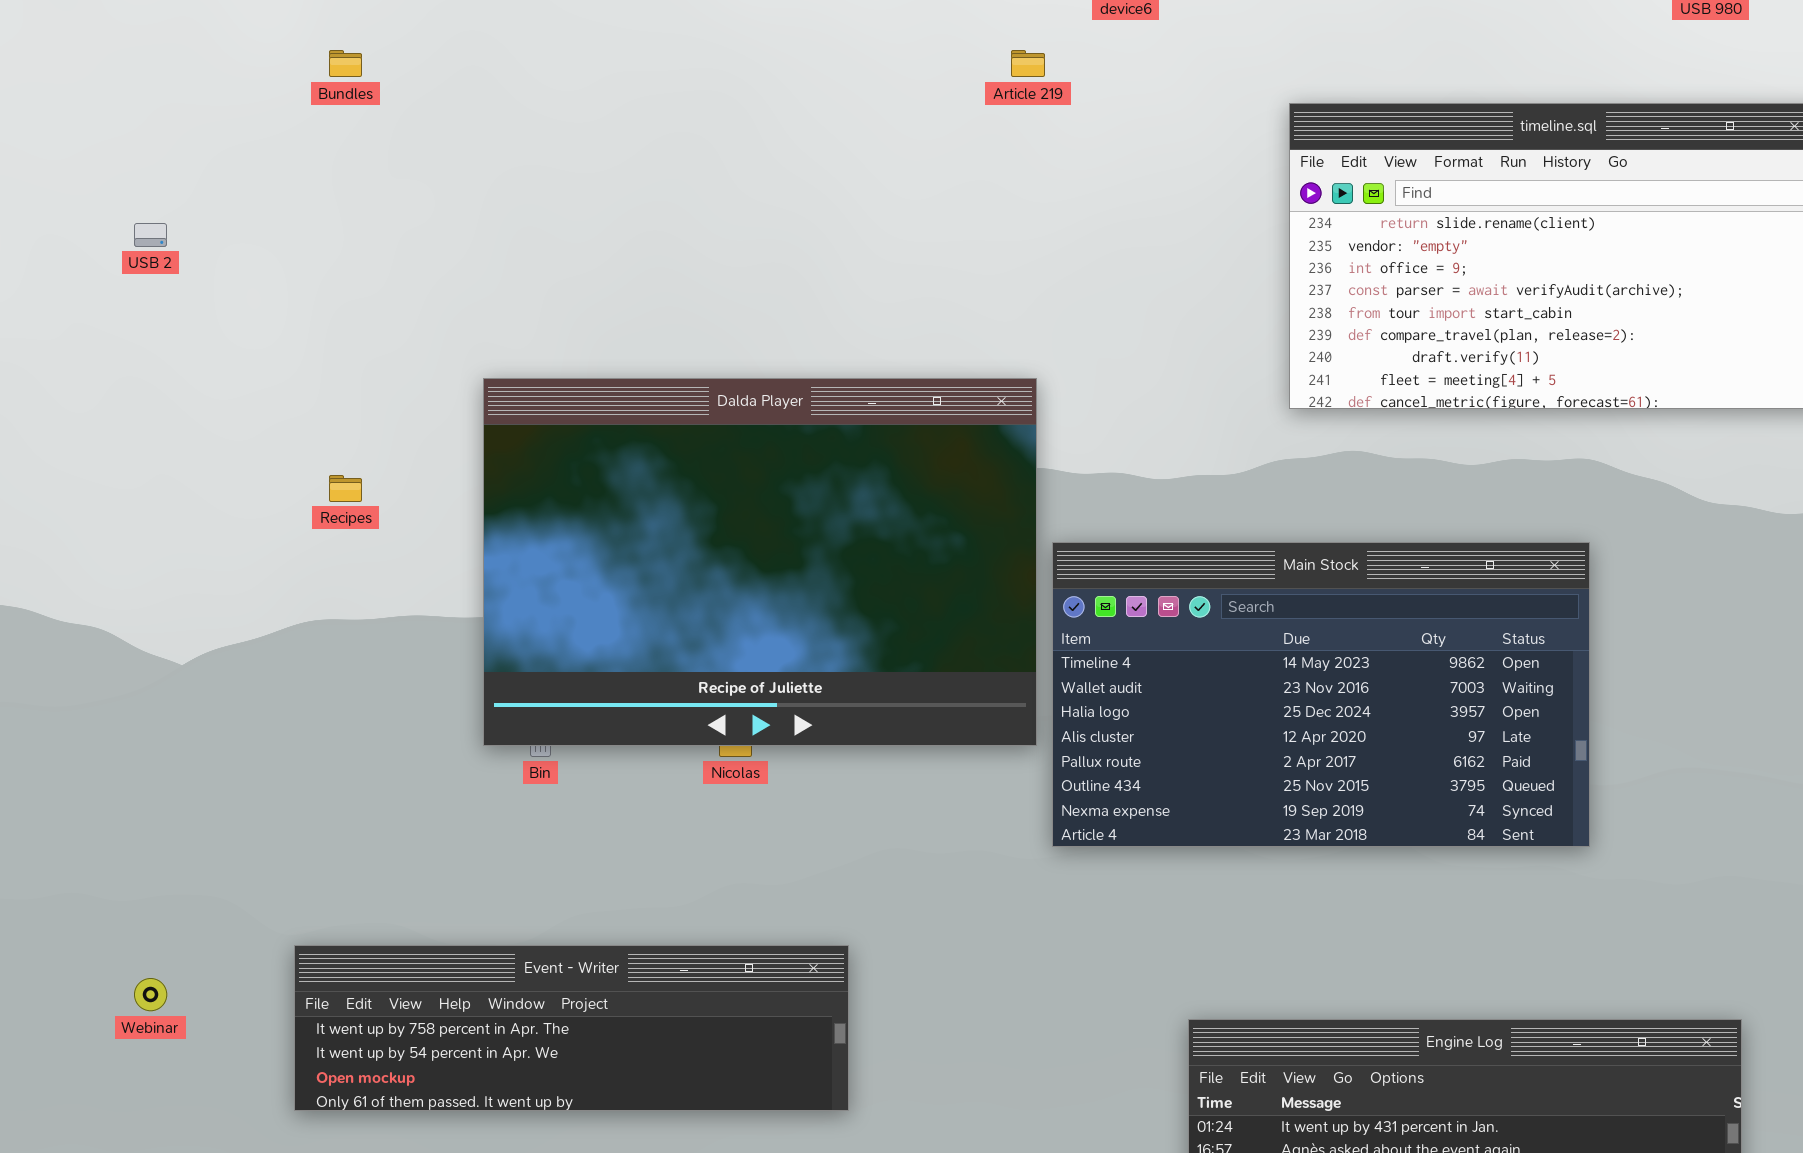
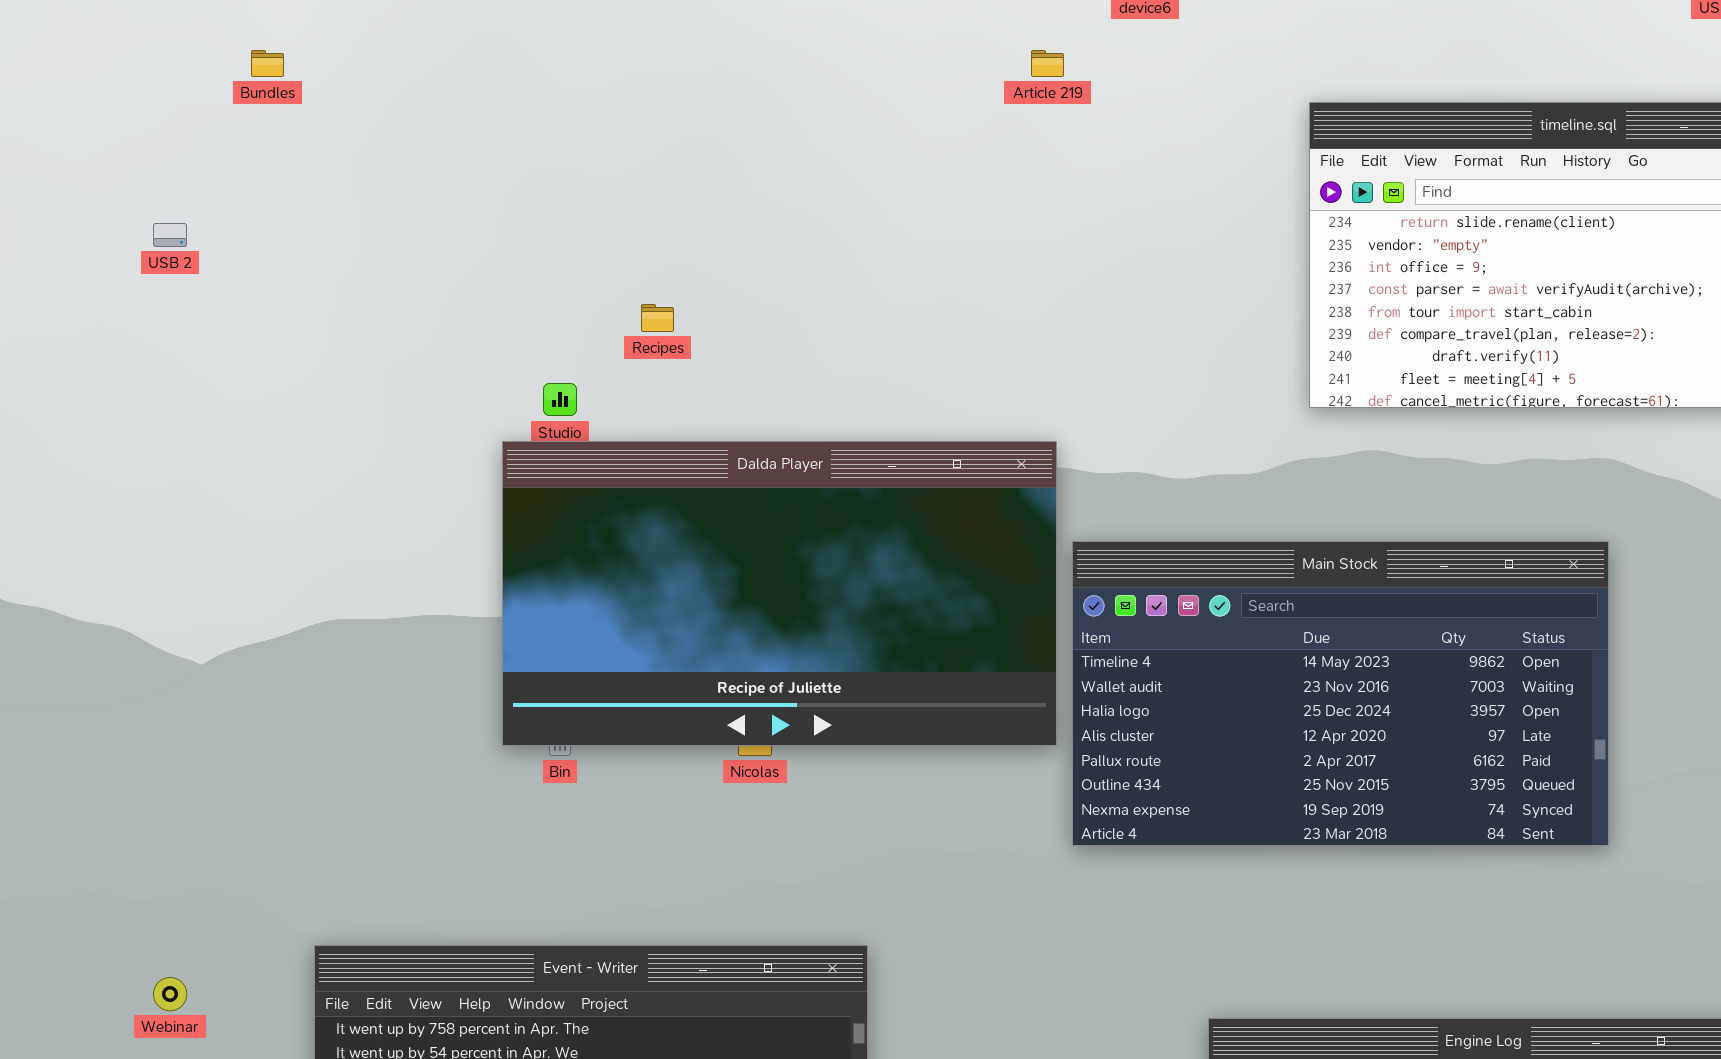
Bundles: [329,50,362,77] -> [251,50,284,77], moved
Dalda Player: [483,378,1037,746] -> [502,441,1057,746], resized
Recipes: [329,475,362,502] -> [641,304,674,332], moved

